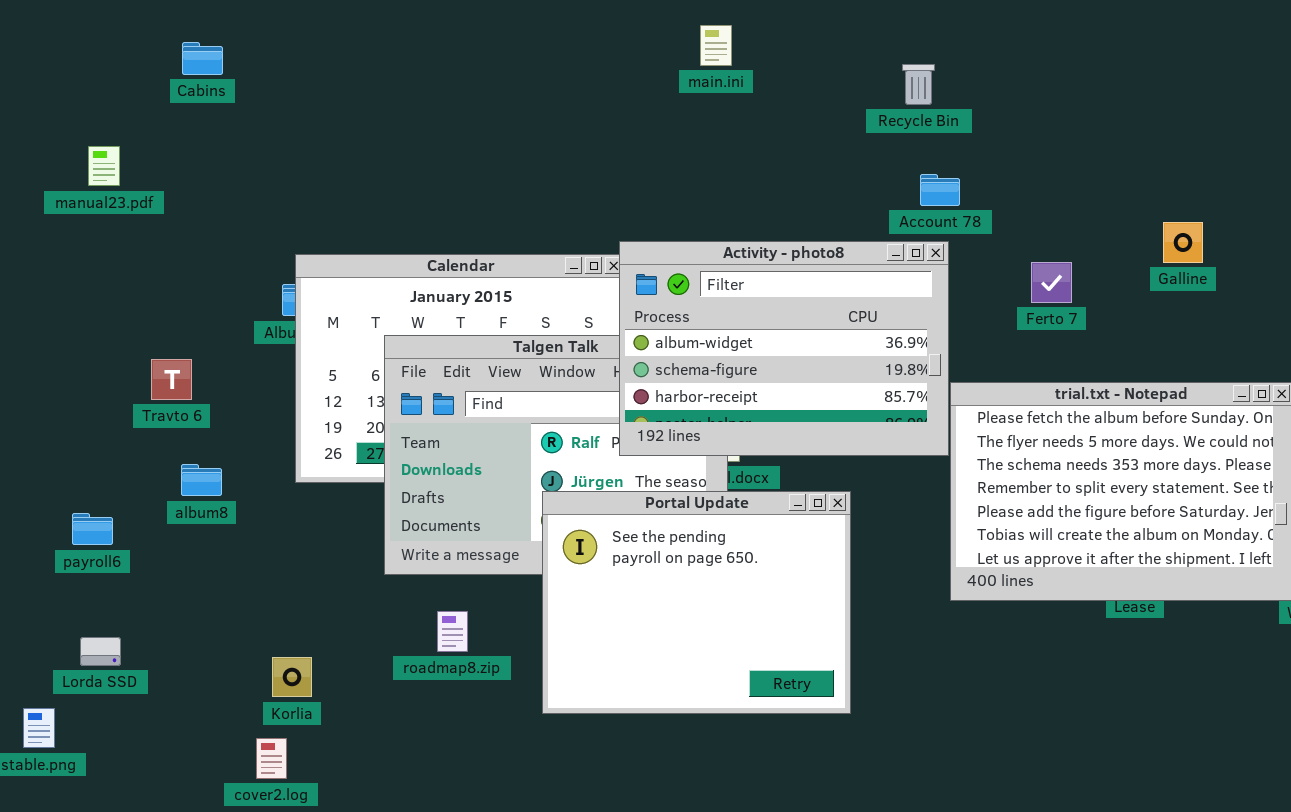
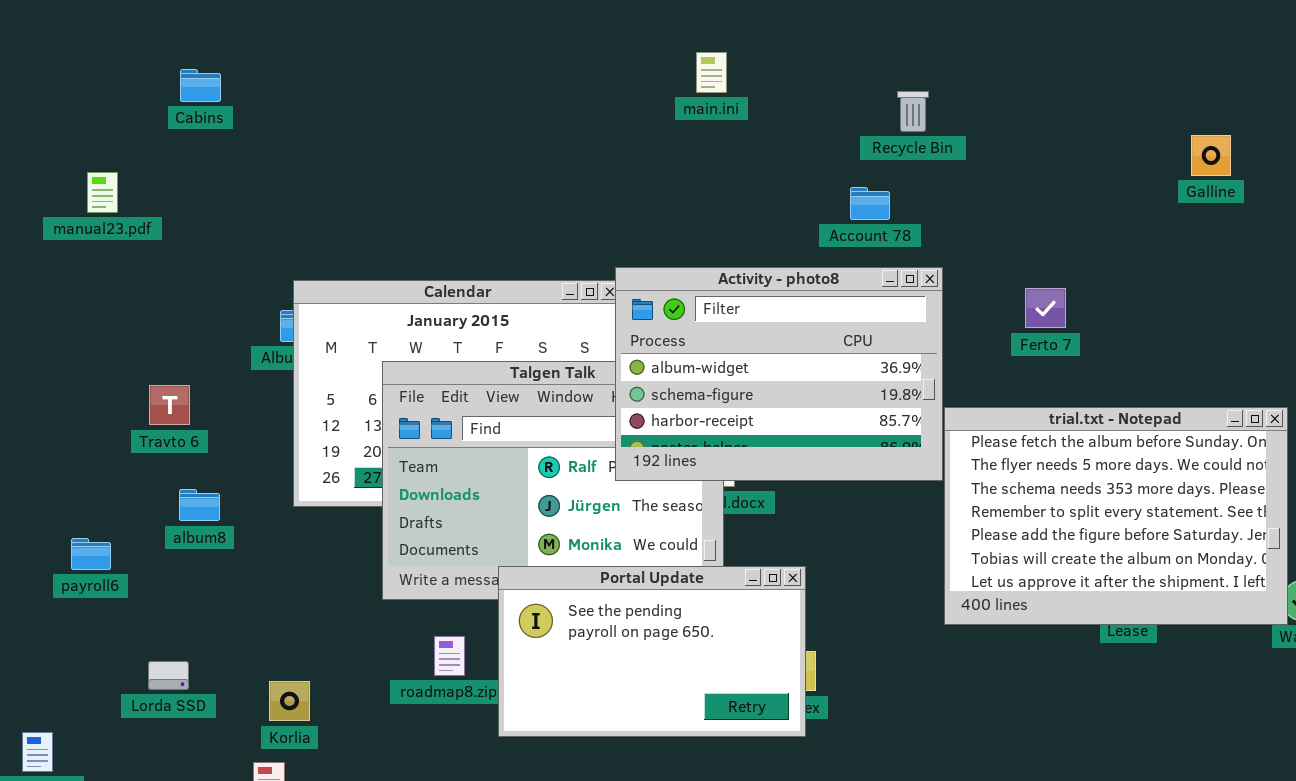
Account 78: [920,174,960,206] -> [850,187,890,220], moved
Galline: [1163,222,1203,263] -> [1191,135,1231,176], moved
Portal Update: [542,491,851,714] -> [498,566,806,737], moved, resized
Lorda SSD: [80,637,121,666] -> [148,661,189,690], moved

